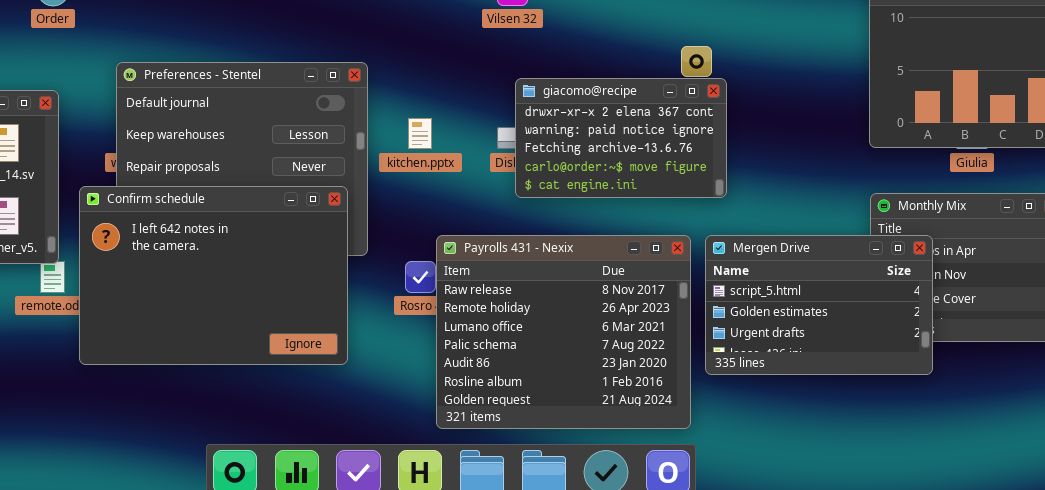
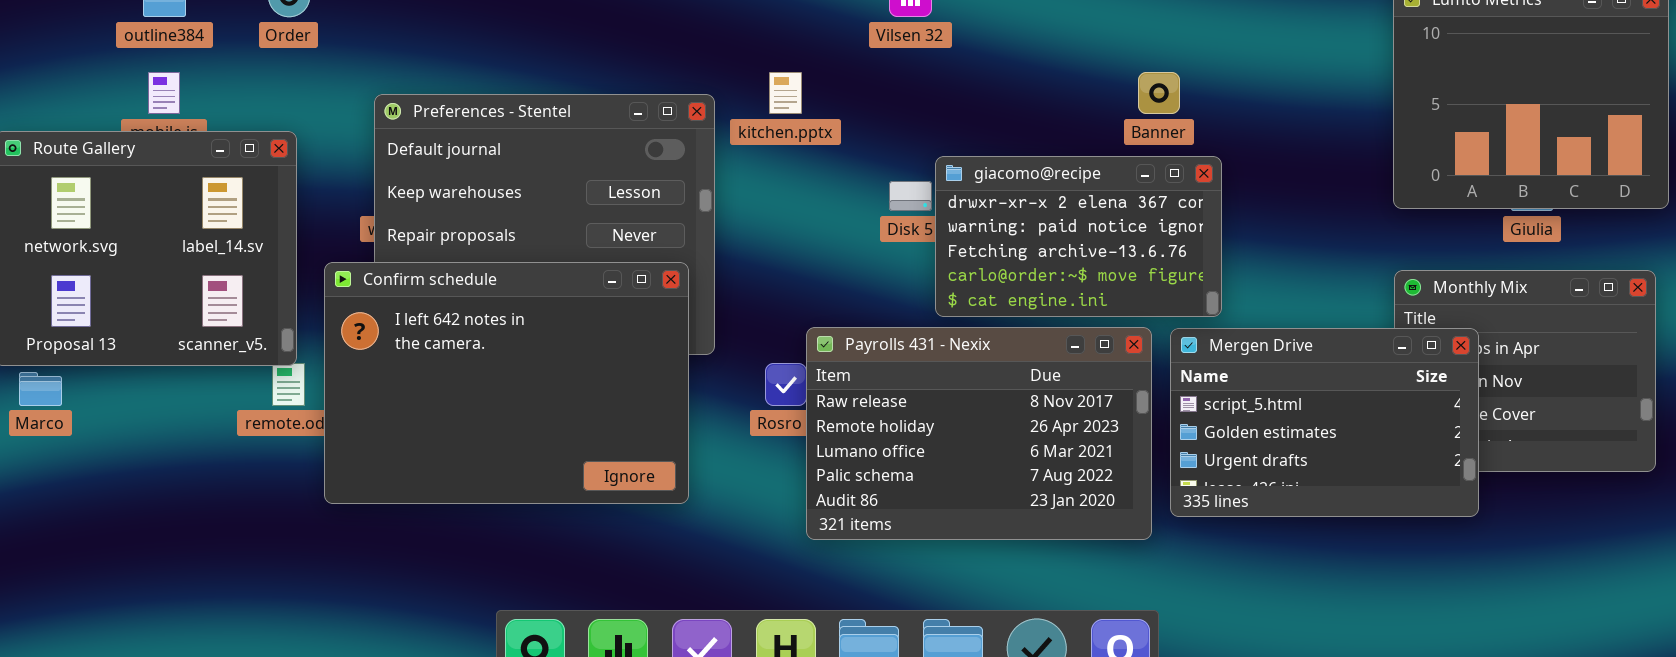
giacomo@recipe: [515,78,727,198] -> [935,156,1222,317], moved
kitchen.pptx: [408,118,432,149] -> [769,72,802,114], moved
Payrolls 431 - Nexix: [436,235,691,429] -> [806,327,1152,540], resized

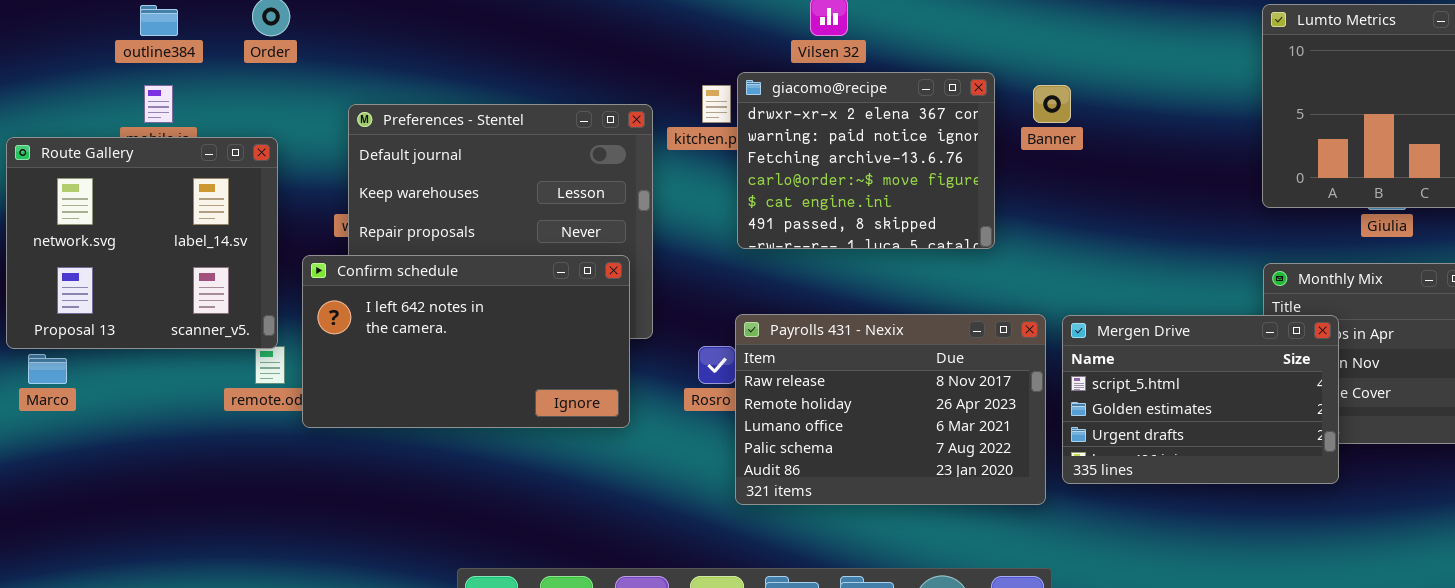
giacomo@recipe: [935,156,1222,317] -> [737,72,995,249], moved, resized
Confirm schedule: [324,262,689,504] -> [302,255,630,428], resized

